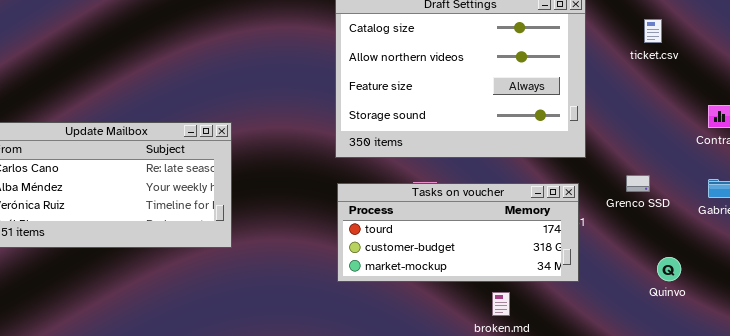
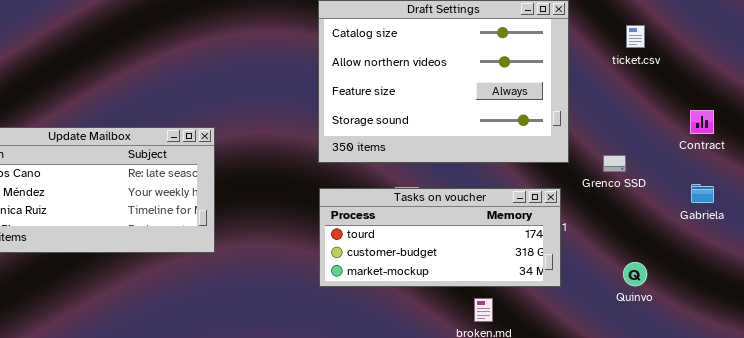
Grenco SSD: [626,175,650,192] -> [603,155,626,172], moved
Quinvo: [657,257,681,281] -> [623,262,647,286], moved

